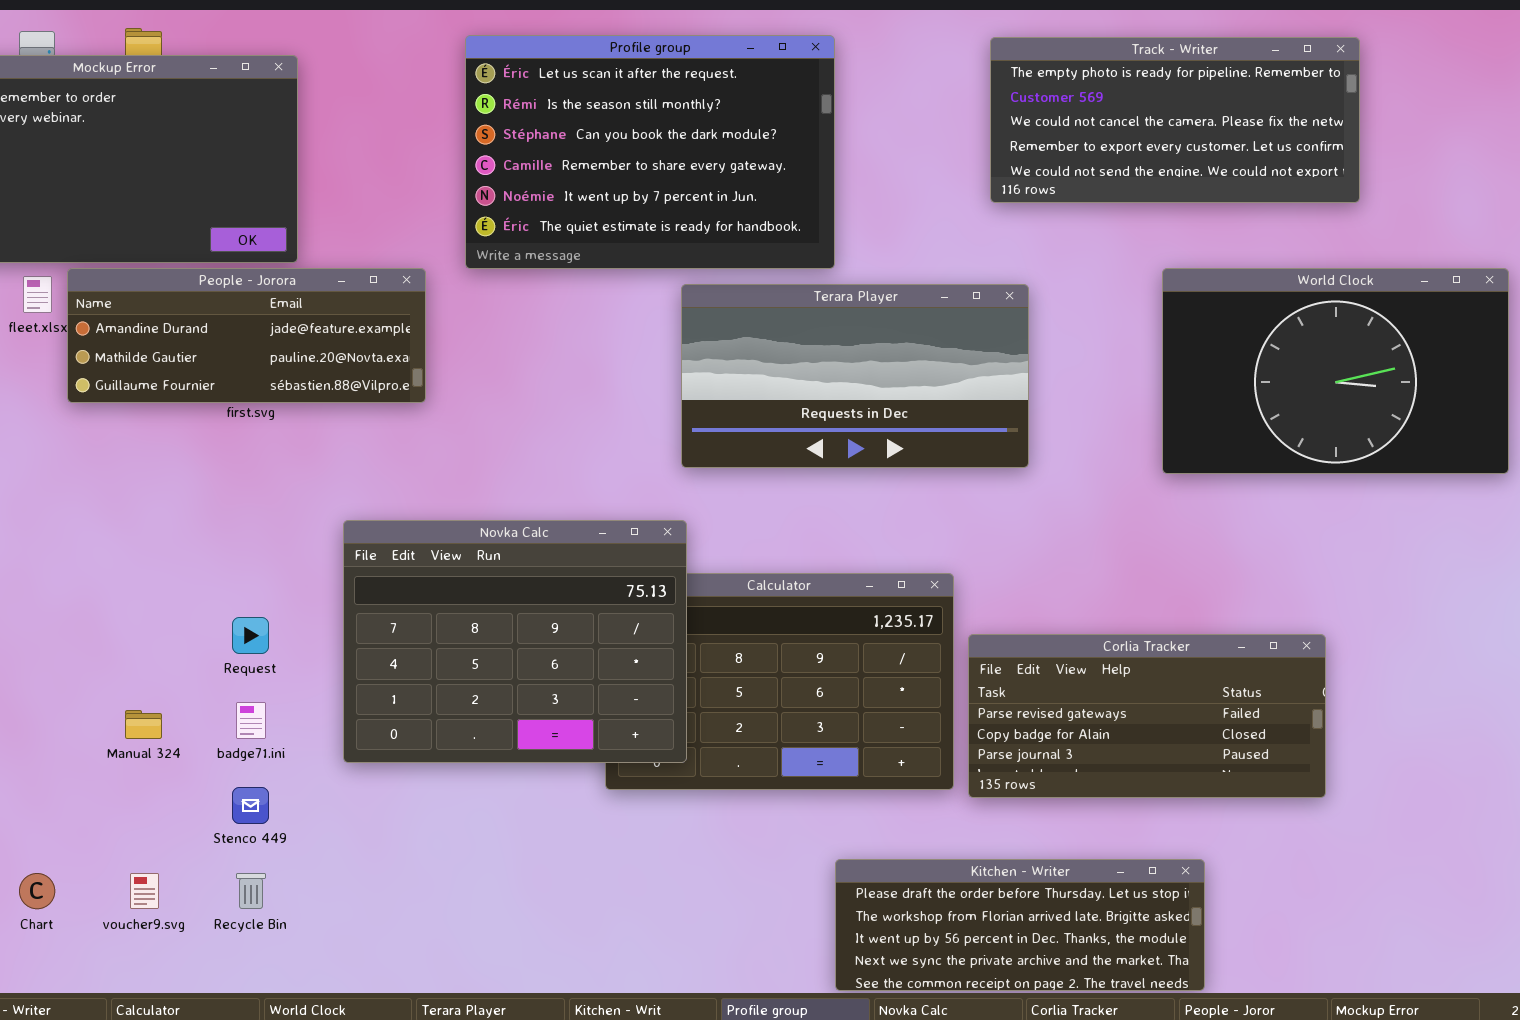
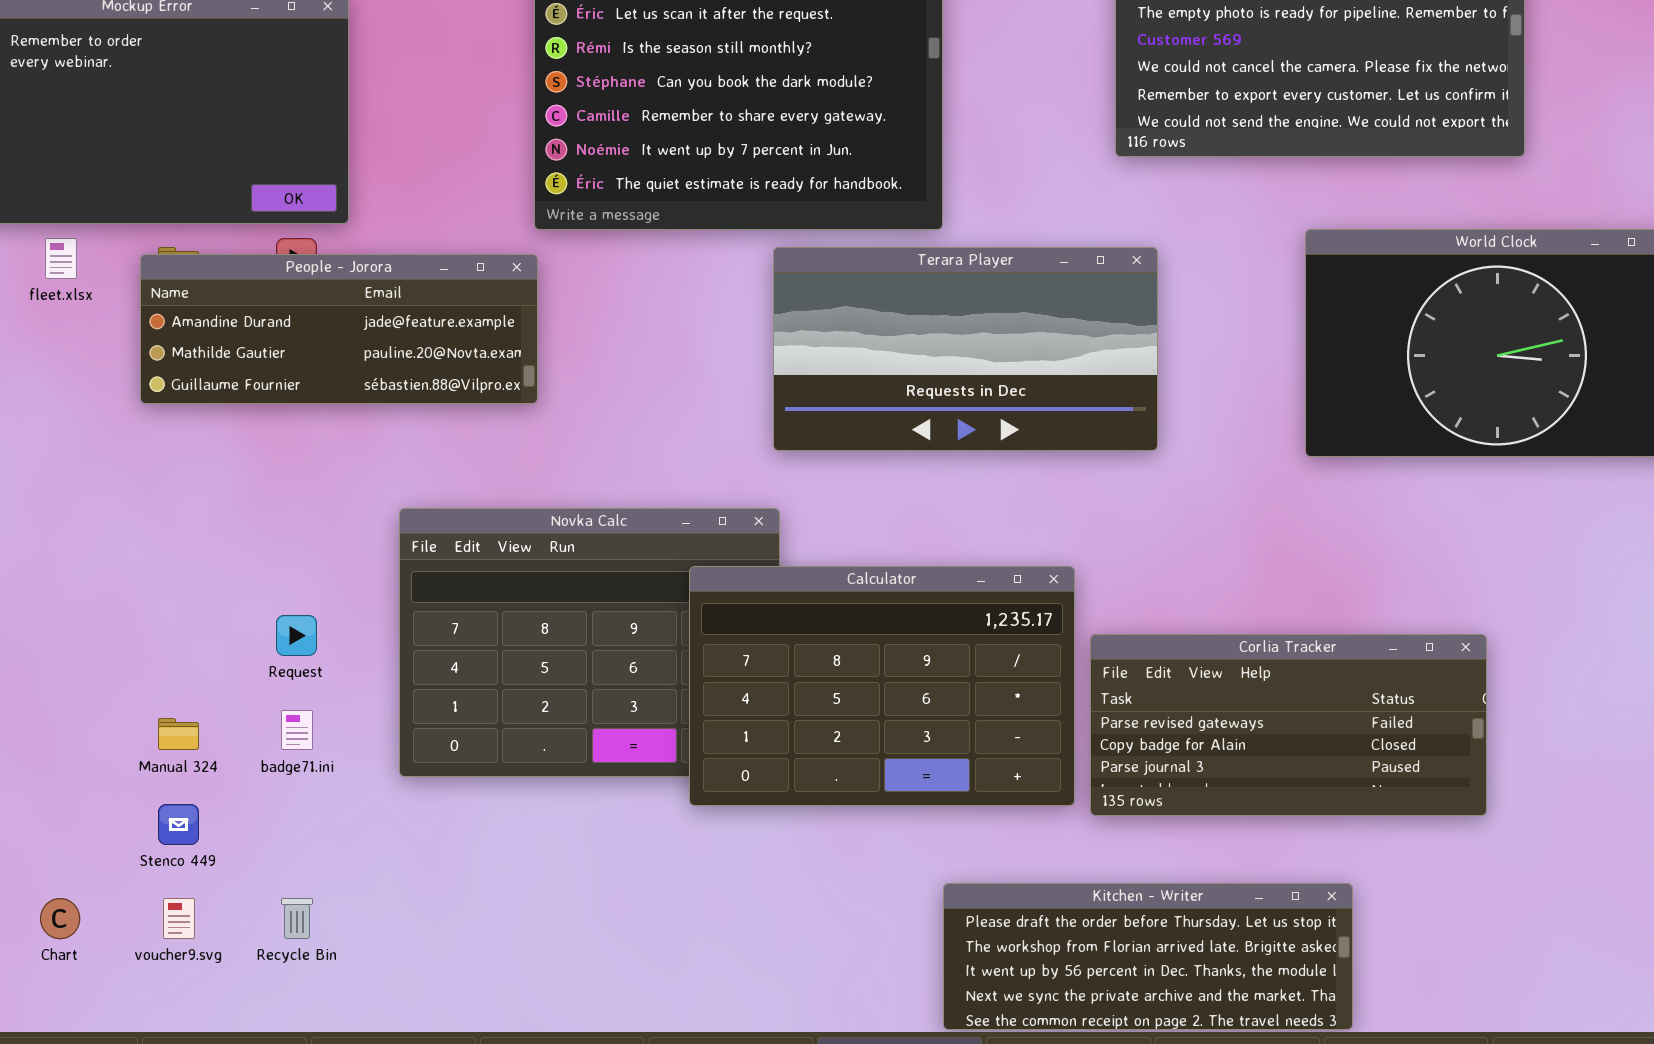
People - Jorora: [67,268,426,403] -> [140,254,538,404], moved
Calculator: [605,573,954,790] -> [689,566,1075,806], raised
Stenco 449: [232,787,269,824] -> [158,804,199,845], moved

